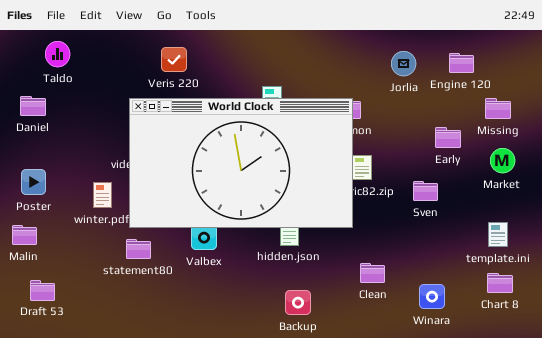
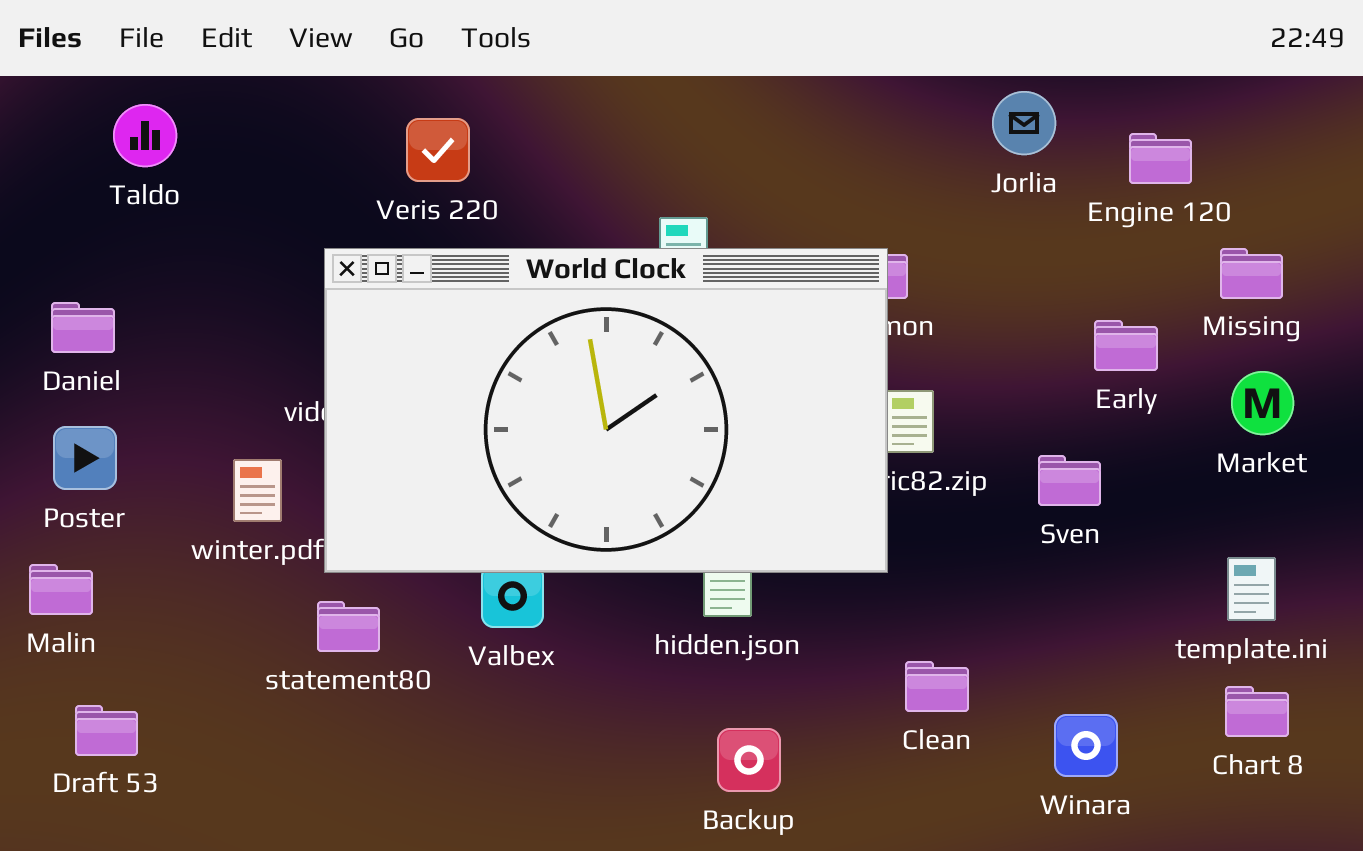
Jorlia: [391,51,416,76] -> [992,91,1056,155], moved
Daniel: [20,96,46,116] -> [51,302,115,353], moved

